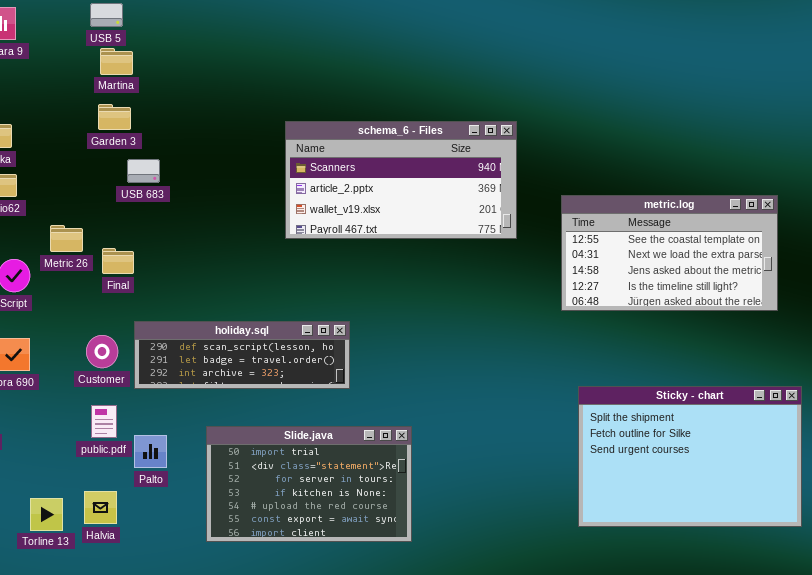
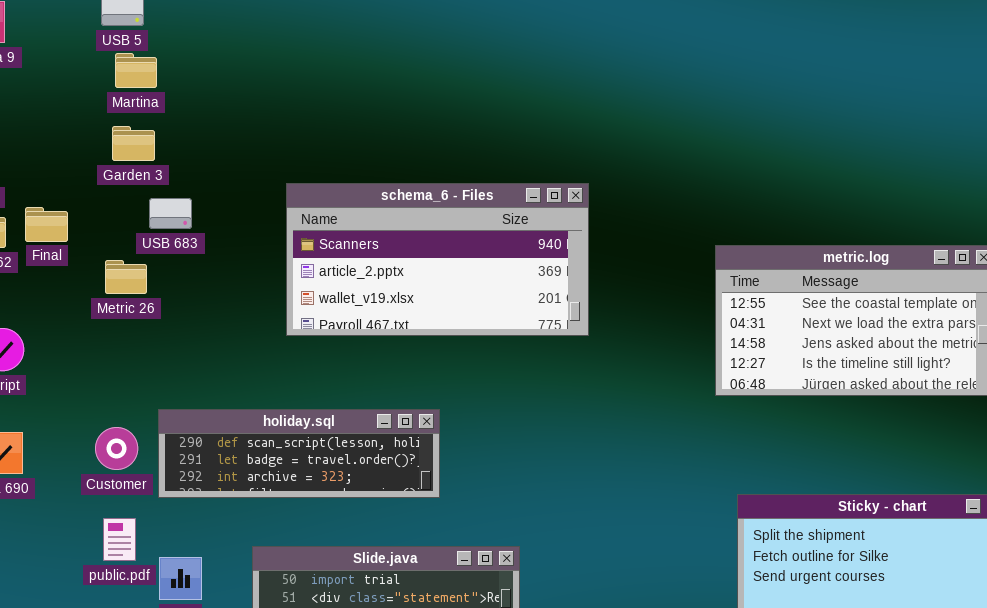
schema_6 - Files: [285,121,517,239] -> [286,183,589,336], moved
Metric 26: [50,225,83,252] -> [105,260,147,294], moved
Final: [102,248,134,274] -> [25,207,68,242], moved

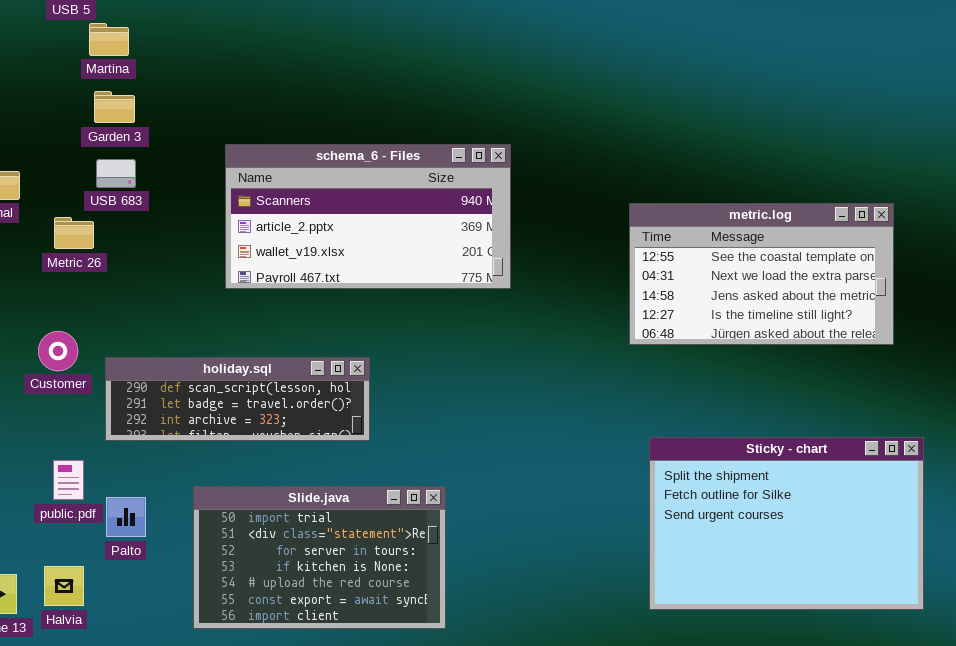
Martina: [115,53,157,88] -> [89,23,129,56], moved
Garden 3: [112,126,155,161] -> [94,91,135,123], moved
Customer: [95,427,138,470] -> [38,331,78,371], moved

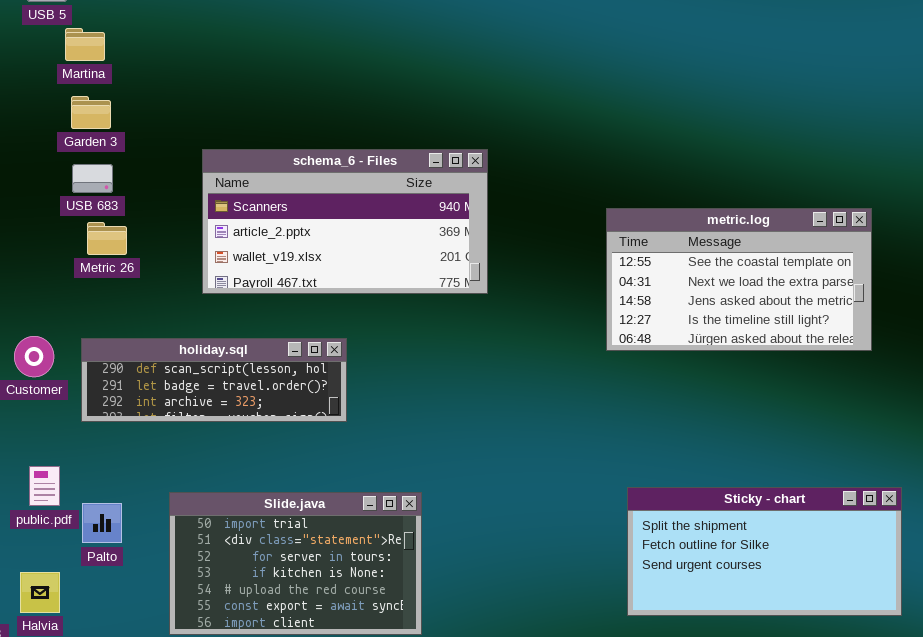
Metric 26: [54,217,94,249] -> [87,222,127,255], moved
holiday.sql: [105,357,370,441] -> [81,338,347,422], moved
Sticky - chart: [649,437,924,610] -> [627,487,902,616], resized

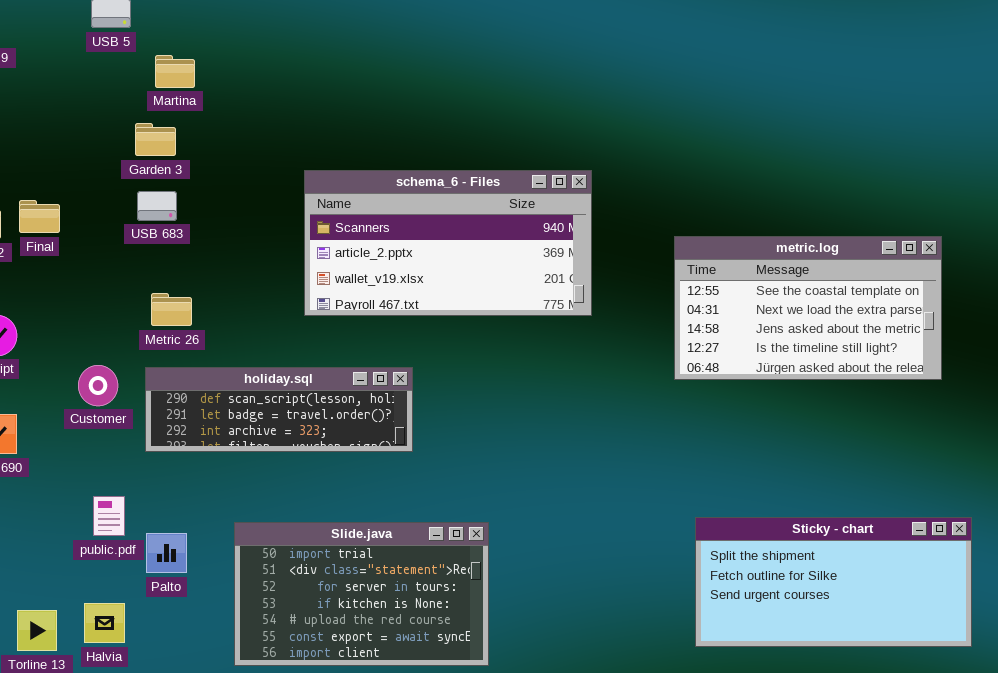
Martina: [65,28,105,61] -> [155,55,195,88], moved
schema_6 - Files: [202,149,488,294] -> [304,170,592,316], moved
Metric 26: [87,222,127,255] -> [151,293,192,326], moved

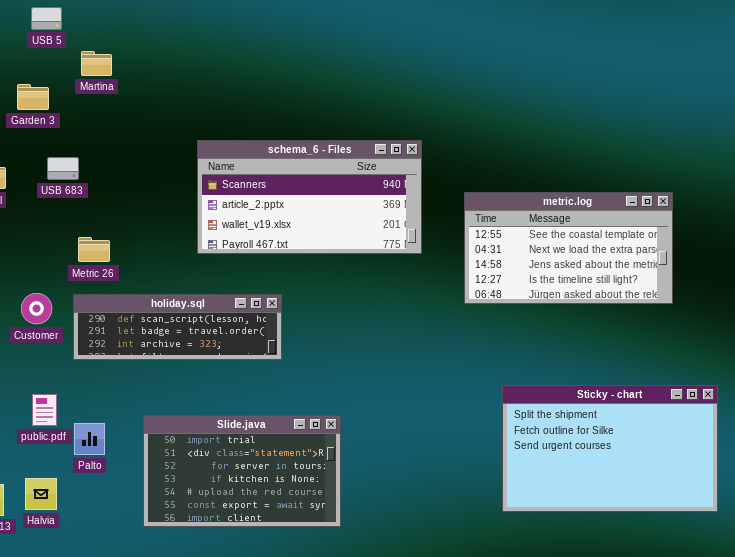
Garden 3: [135,123,176,156] -> [17,84,49,110], moved
USB 683: [137,191,177,221] -> [47,157,79,180], moved
metric.log: [674,236,942,380] -> [464,192,673,304], moved
Sticky - chart: [695,517,972,647] -> [502,385,718,512], resized

